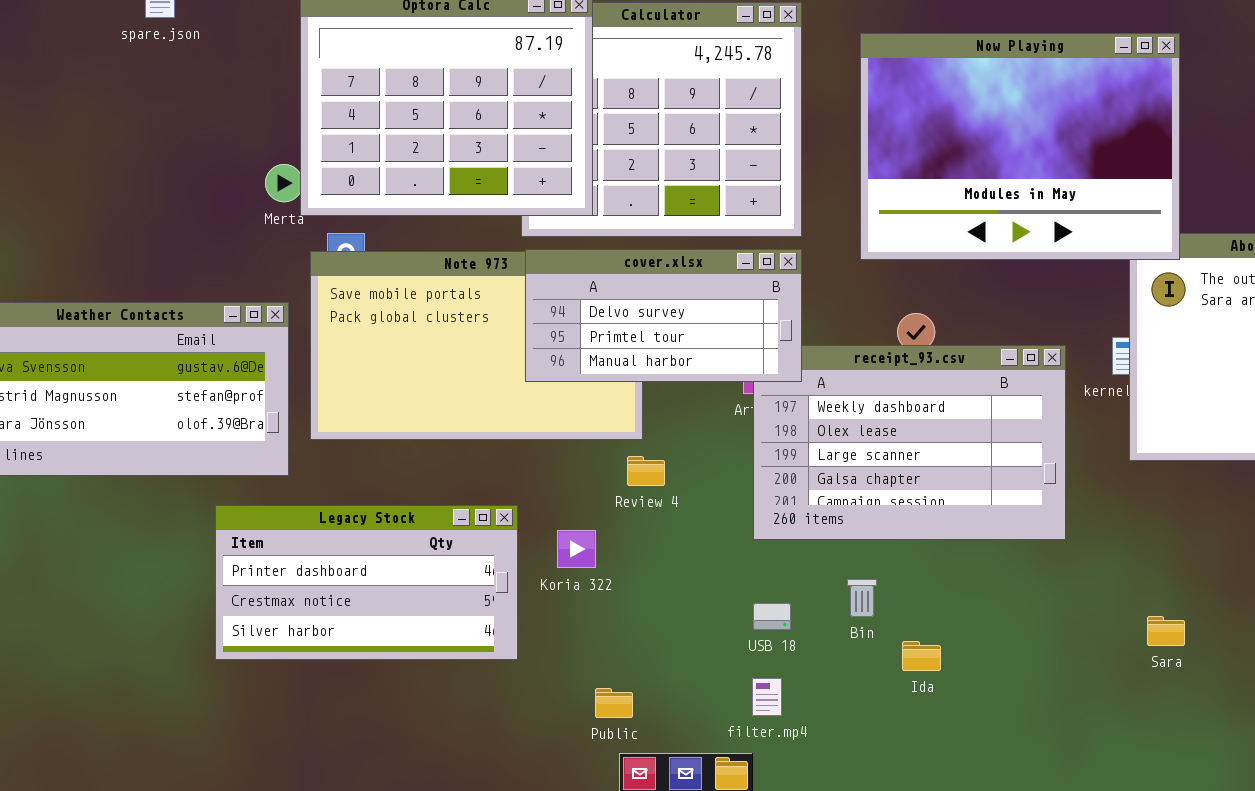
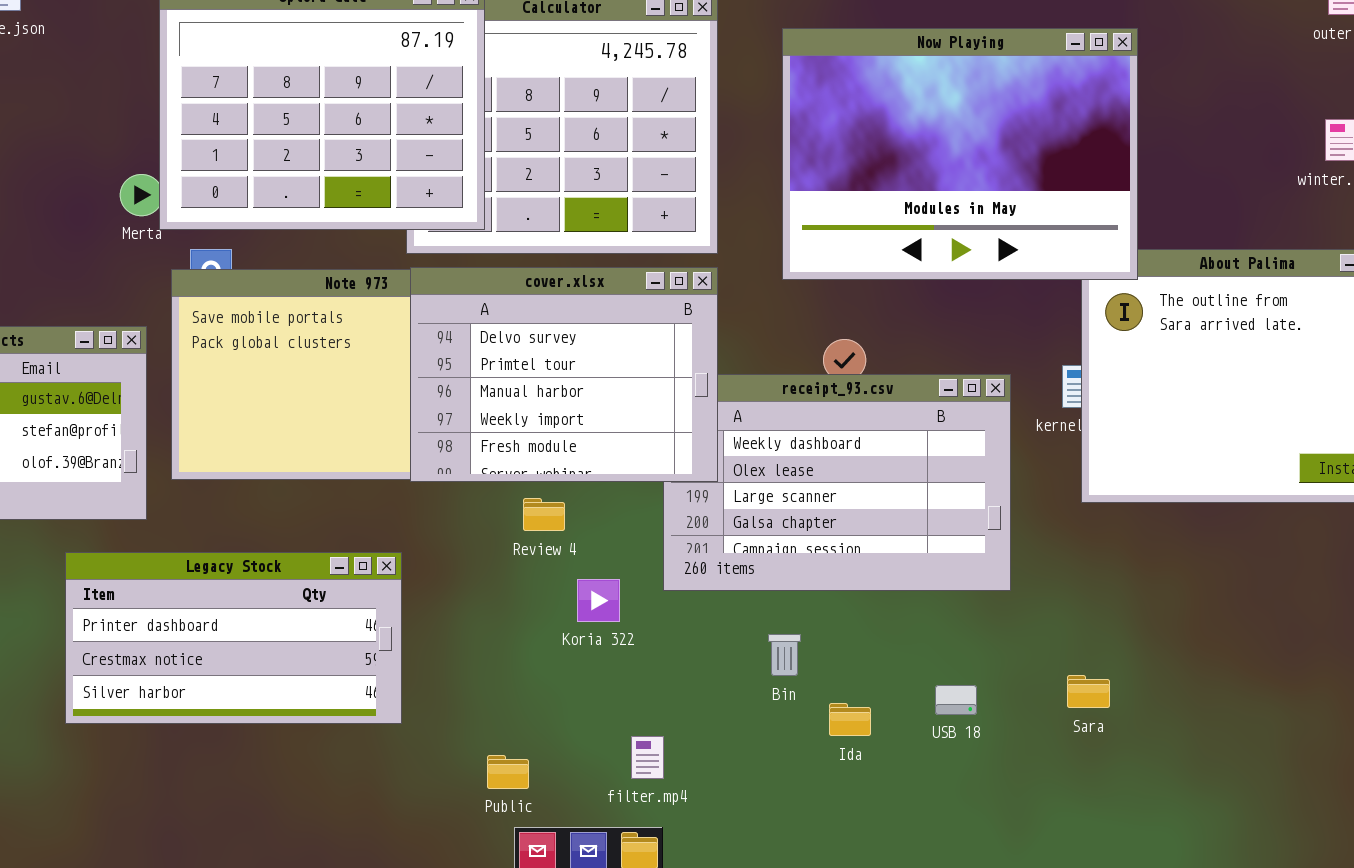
cover.xlsx: [525,249,802,382] -> [410,267,718,482], resized
Koria 322: [557,530,596,568] -> [577,579,620,622], moved
USB 18: [753,603,791,630] -> [935,685,977,715], moved
Sara: [1147,616,1185,646] -> [1067,675,1110,708], moved
filter.mp4: [752,678,782,716] -> [631,736,664,779], moved

